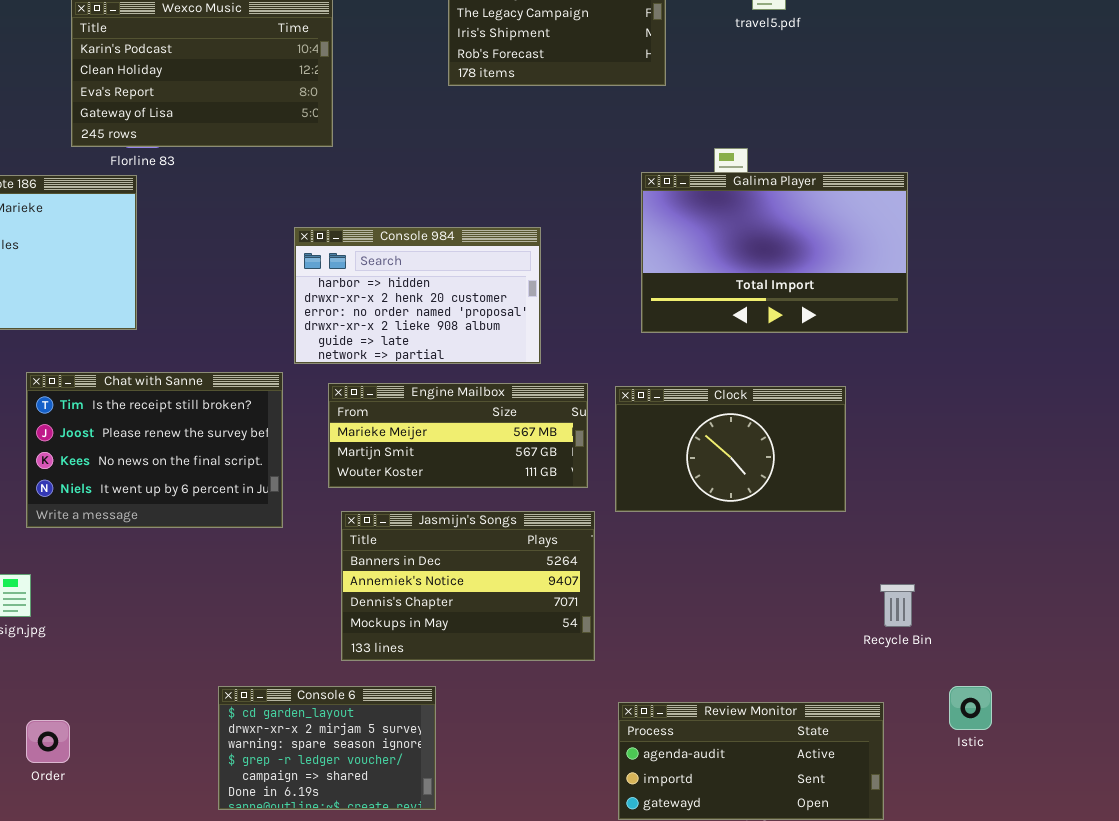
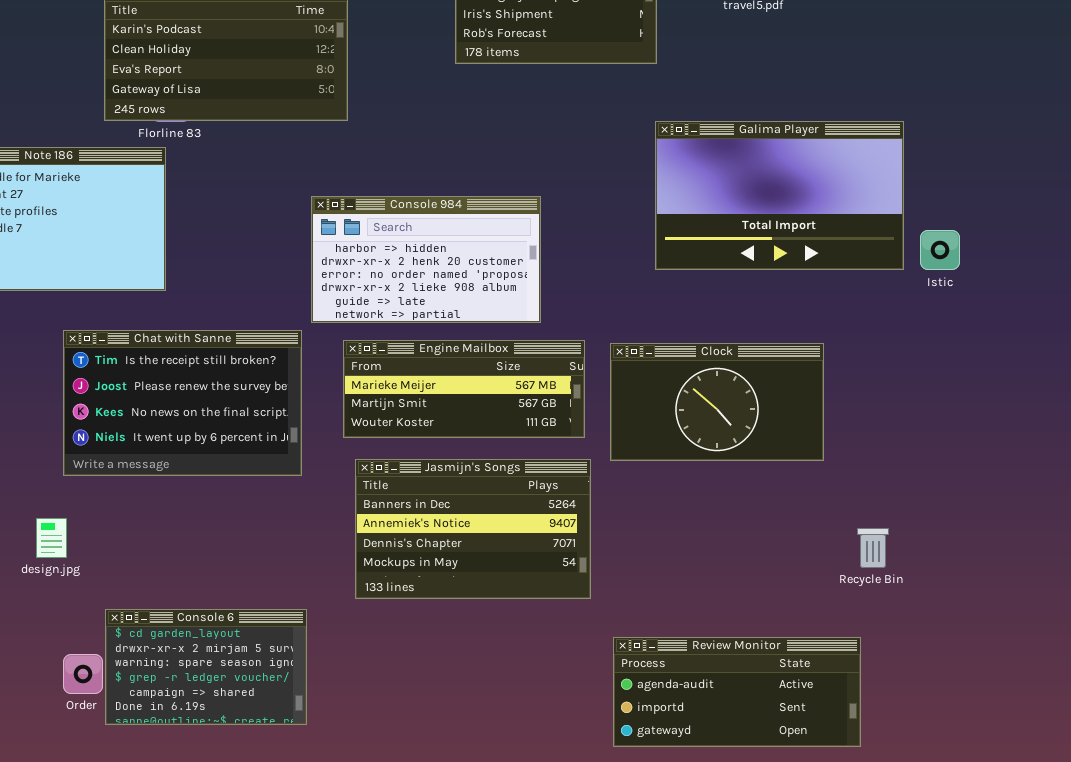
Galima Player: [641,172,908,333] -> [655,121,904,270], moved
Console 6: [218,686,436,810] -> [105,609,307,725], moved
Istic: [949,686,992,730] -> [920,230,960,270], moved

